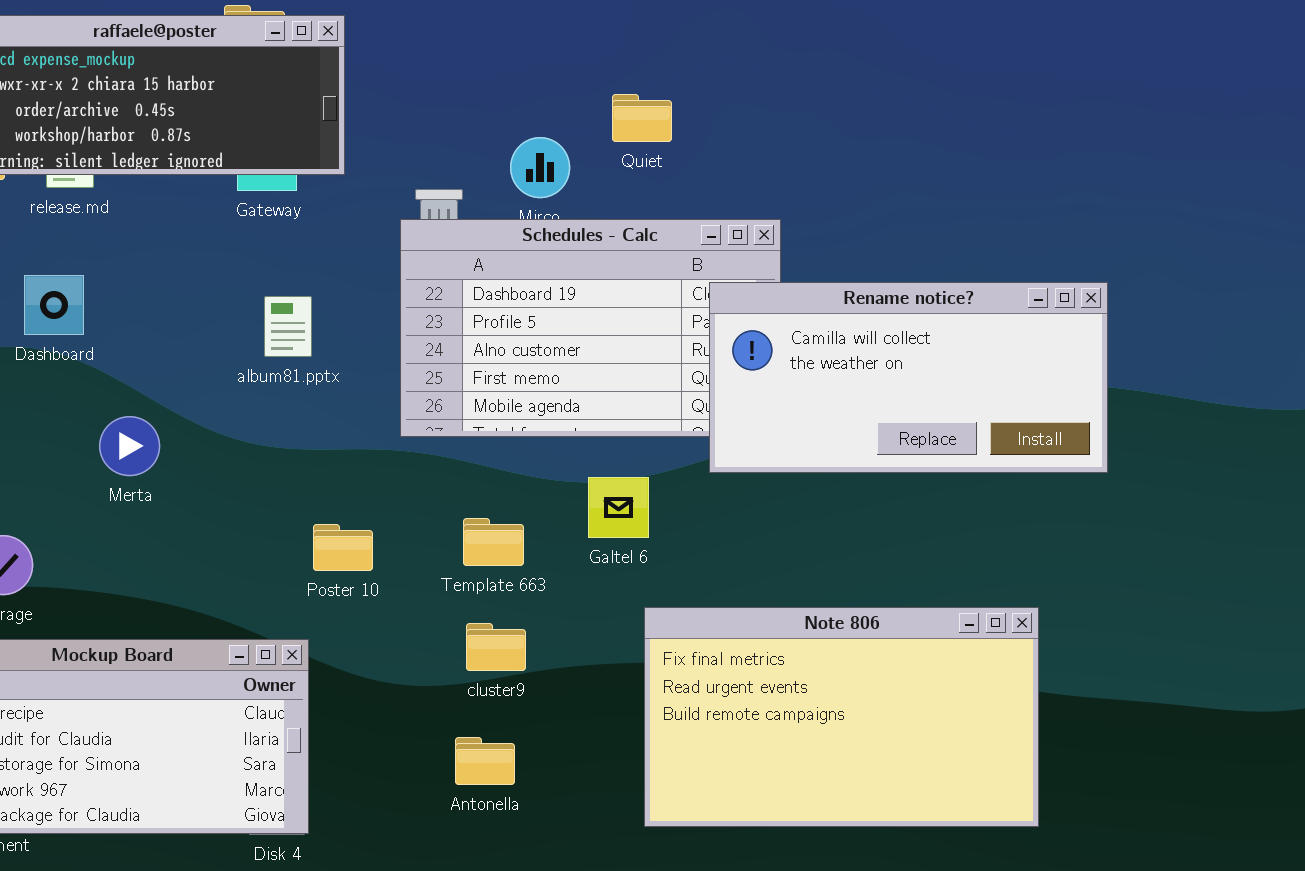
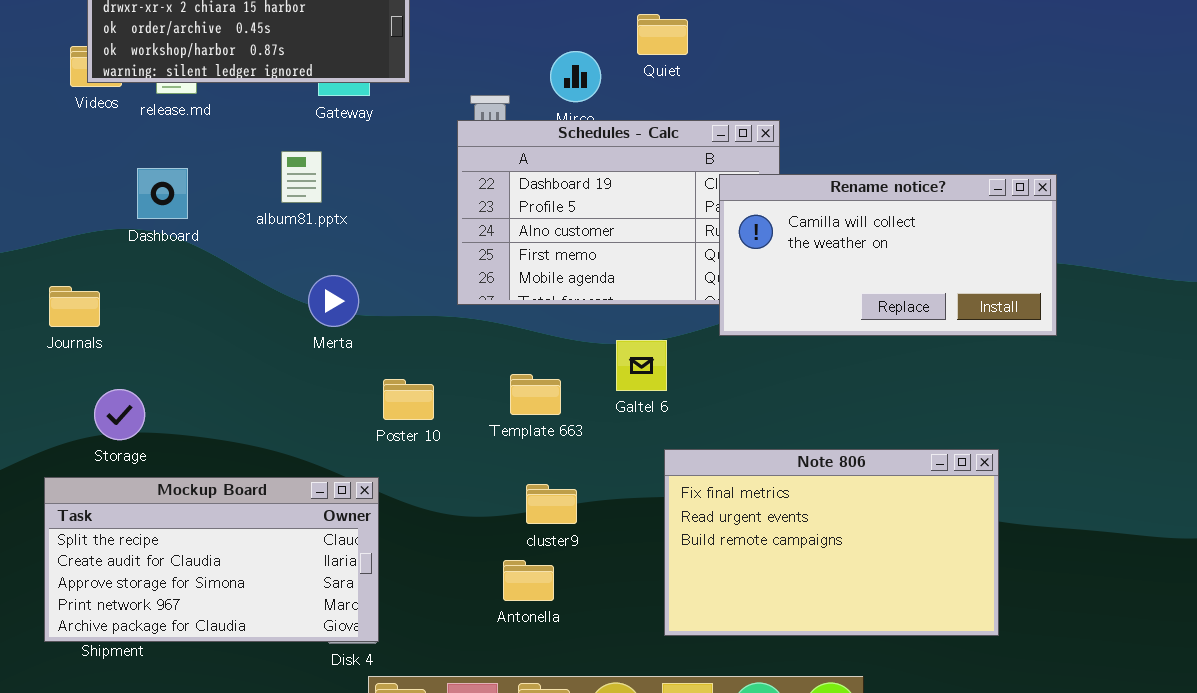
album81.pptx: [264,296,312,357] -> [281,151,322,203], moved
Merta: [99,416,160,476] -> [308,275,359,327], moved
cluster9: [466,623,526,671] -> [526,484,577,524], moved

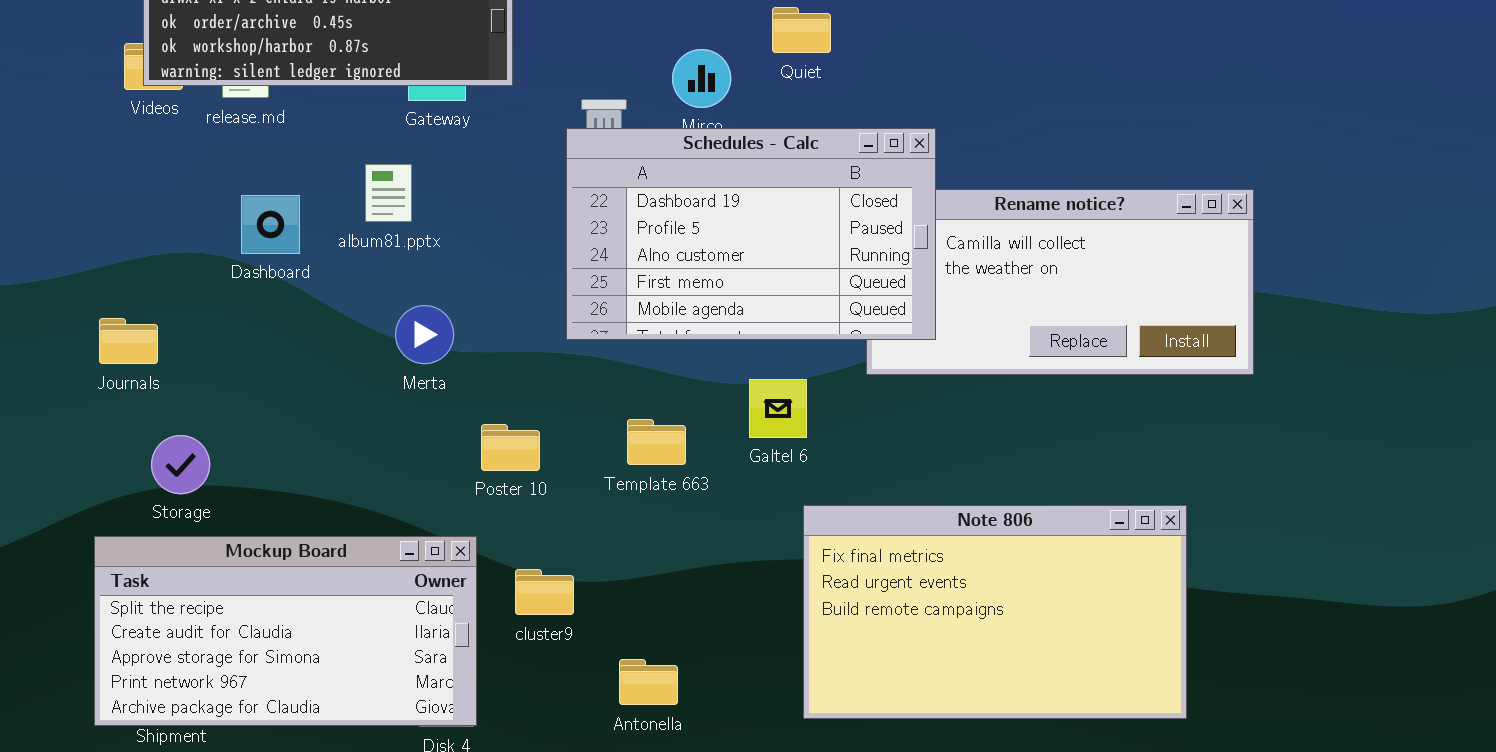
Schedules - Calc: [457,120,780,305] -> [566,128,936,340], raised
Dashboard: [137,168,188,219] -> [241,195,300,254], moved
cluster9: [526,484,577,524] -> [515,569,574,615], moved
Antonella: [503,560,554,601] -> [619,659,678,705], moved

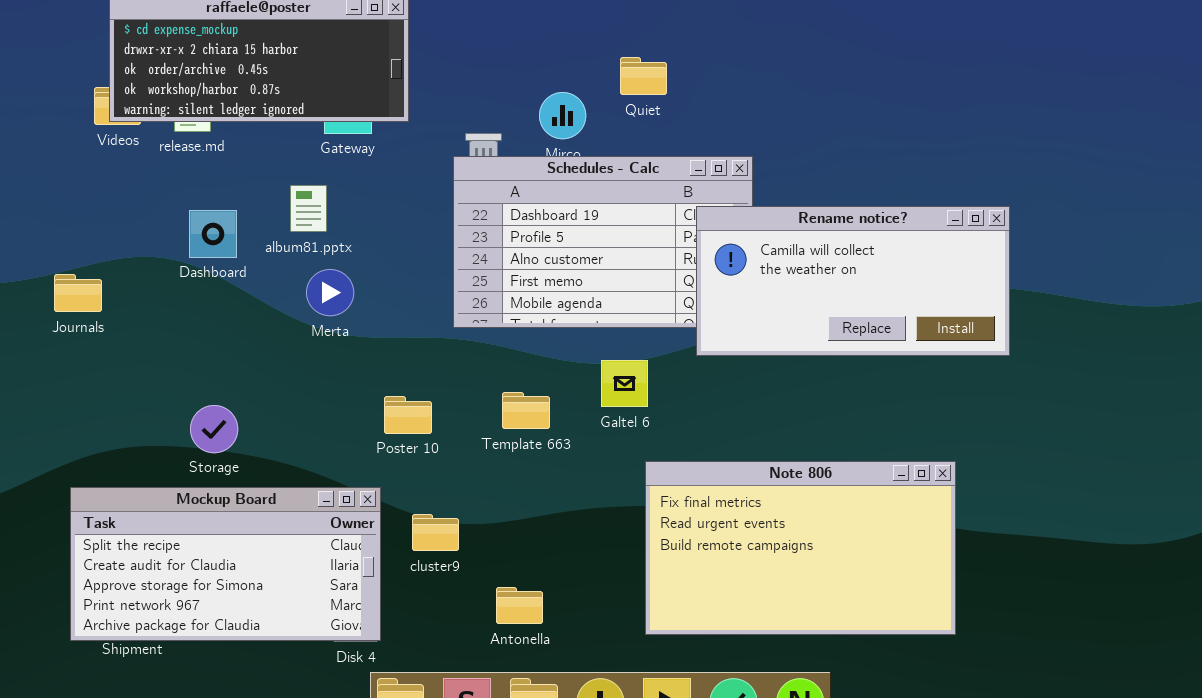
Rename notice?: [866,189,1254,375] -> [696,206,1010,356], raised
Merta: [395,305,454,364] -> [306,269,354,316], moved
Journals: [99,318,158,364] -> [54,274,102,312], moved
Storage: [151,435,210,494] -> [190,405,238,453], moved

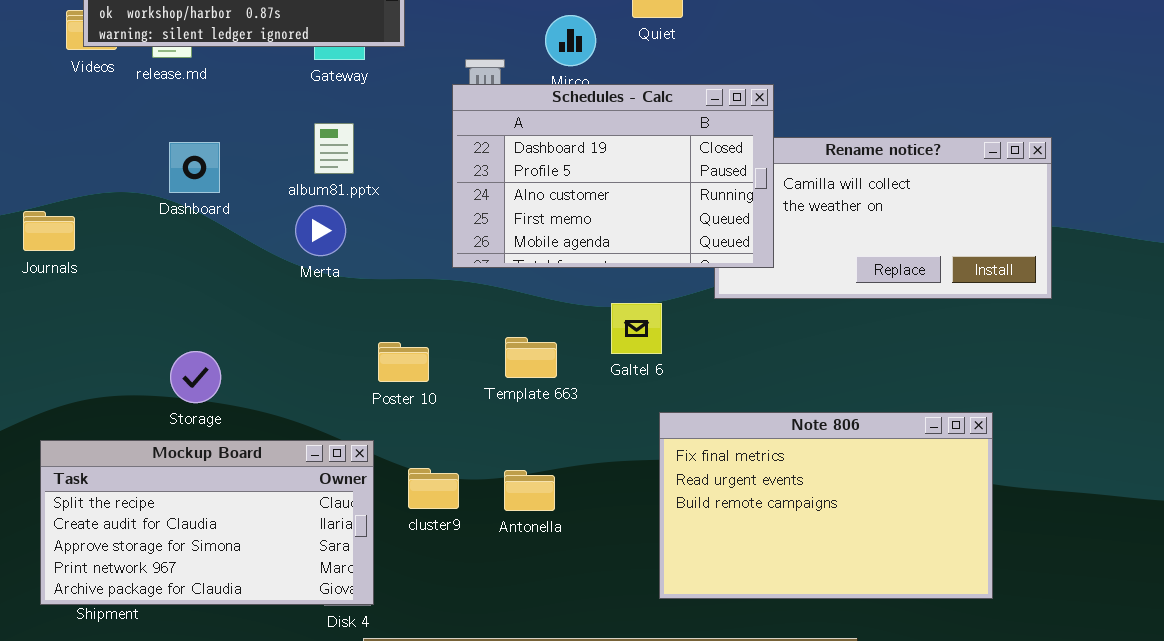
Schedules - Calc: [453,156,753,328] -> [452,84,774,268], raised
album81.pptx: [290,185,327,232] -> [314,123,354,174], moved
Antonella: [496,587,543,624] -> [504,470,555,511], moved

